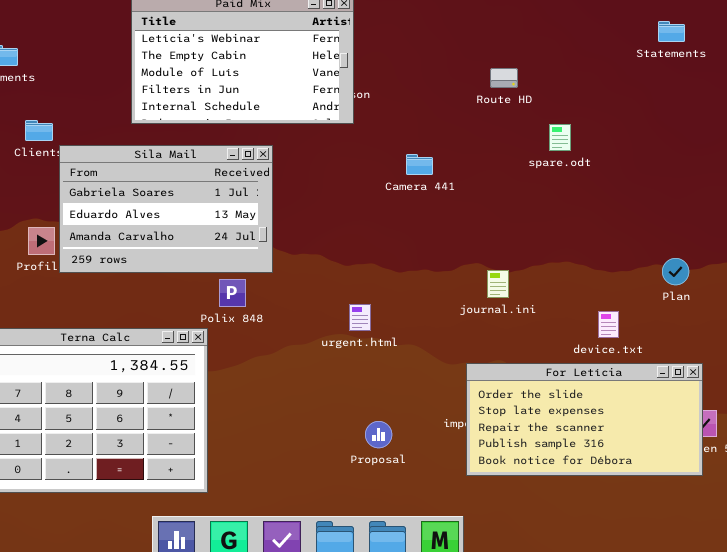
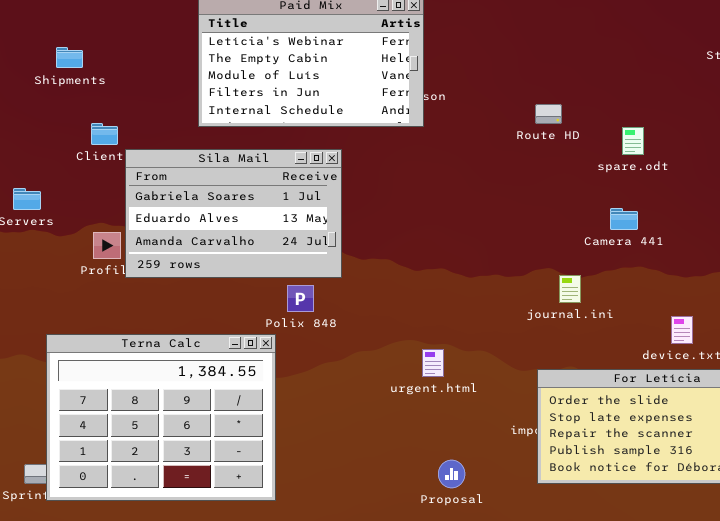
Route HD: [490,68,518,88] -> [535,104,562,124], moved
Camera 441: [406,154,433,175] -> [610,208,638,230], moved
urgent.html: [349,304,371,331] -> [422,349,444,377], moved
Proposal: [365,421,392,448] -> [438,460,465,488], moved

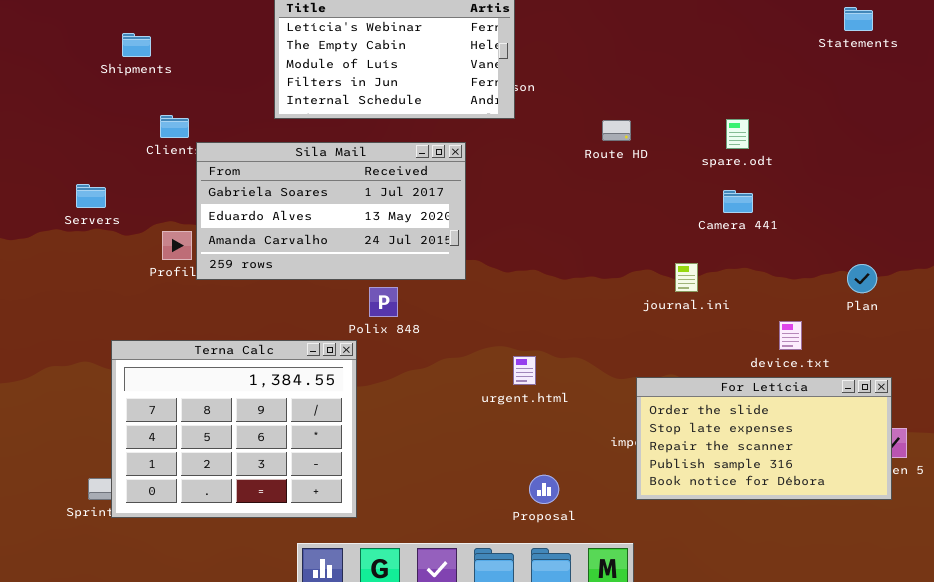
Route HD: [535,104,562,124] -> [602,120,631,141], moved
Sila Mail: [125,149,342,278] -> [196,142,466,280], resized
Camera 441: [610,208,638,230] -> [723,190,753,213], moved
journal.ini: [559,275,581,303] -> [675,263,698,292], moved

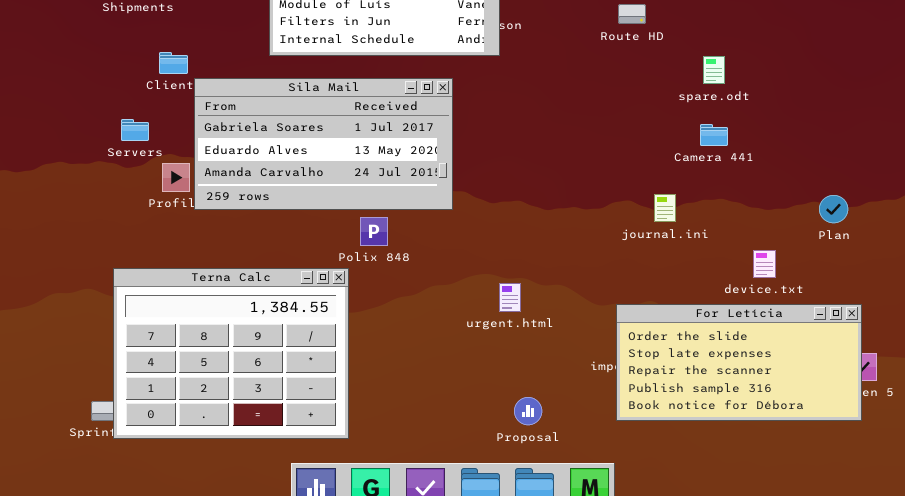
Route HD: [602,120,631,141] -> [618,4,646,24], moved
Servers: [76,184,106,208] -> [121,119,149,141], moved

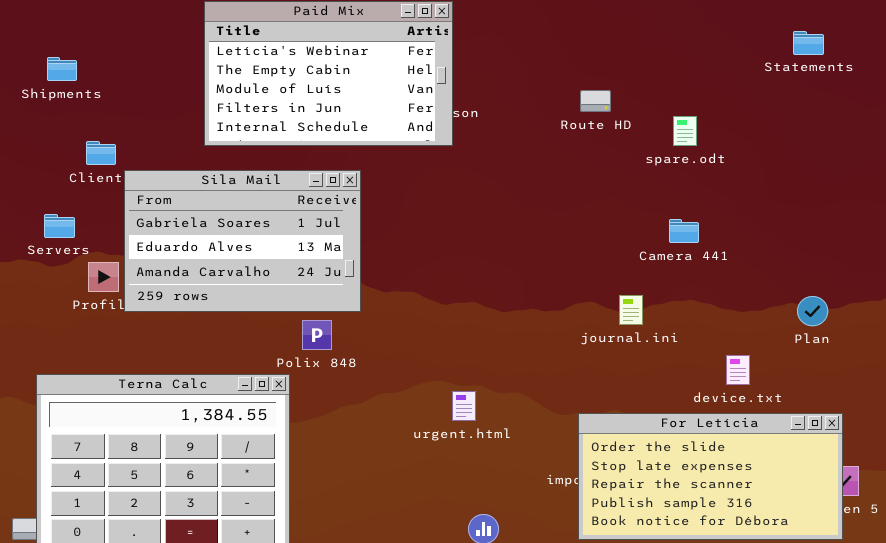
spare.odt: [703,56,725,84] -> [673,116,697,146], moved
Sila Mail: [194,78,453,210] -> [124,170,361,312], resized

